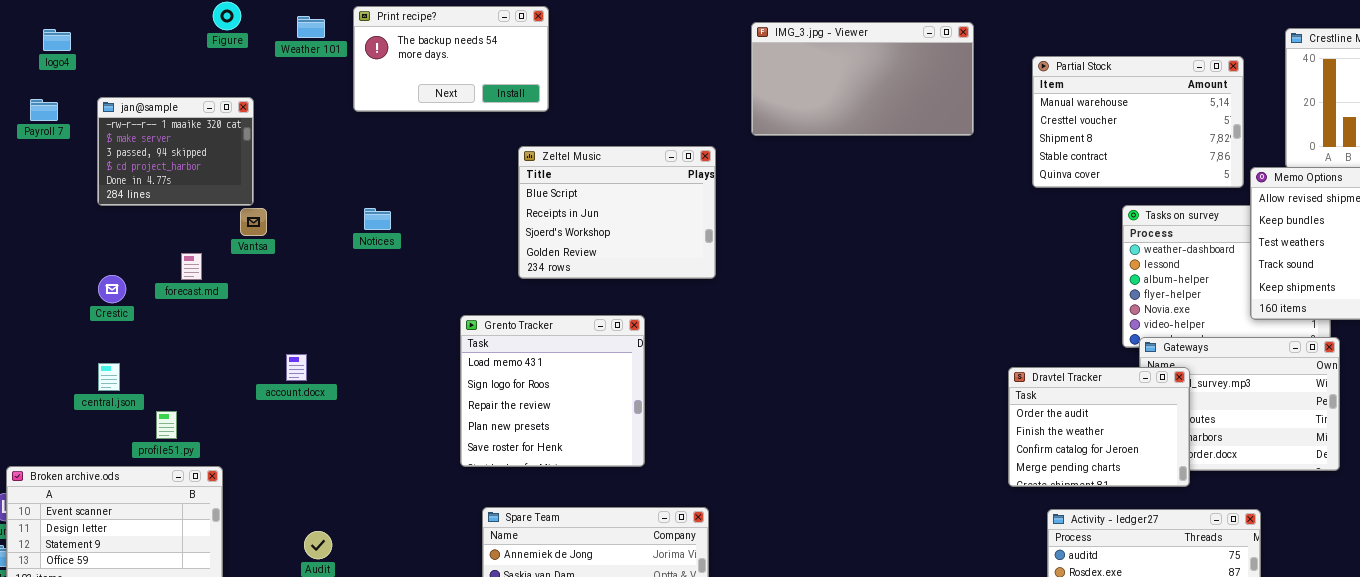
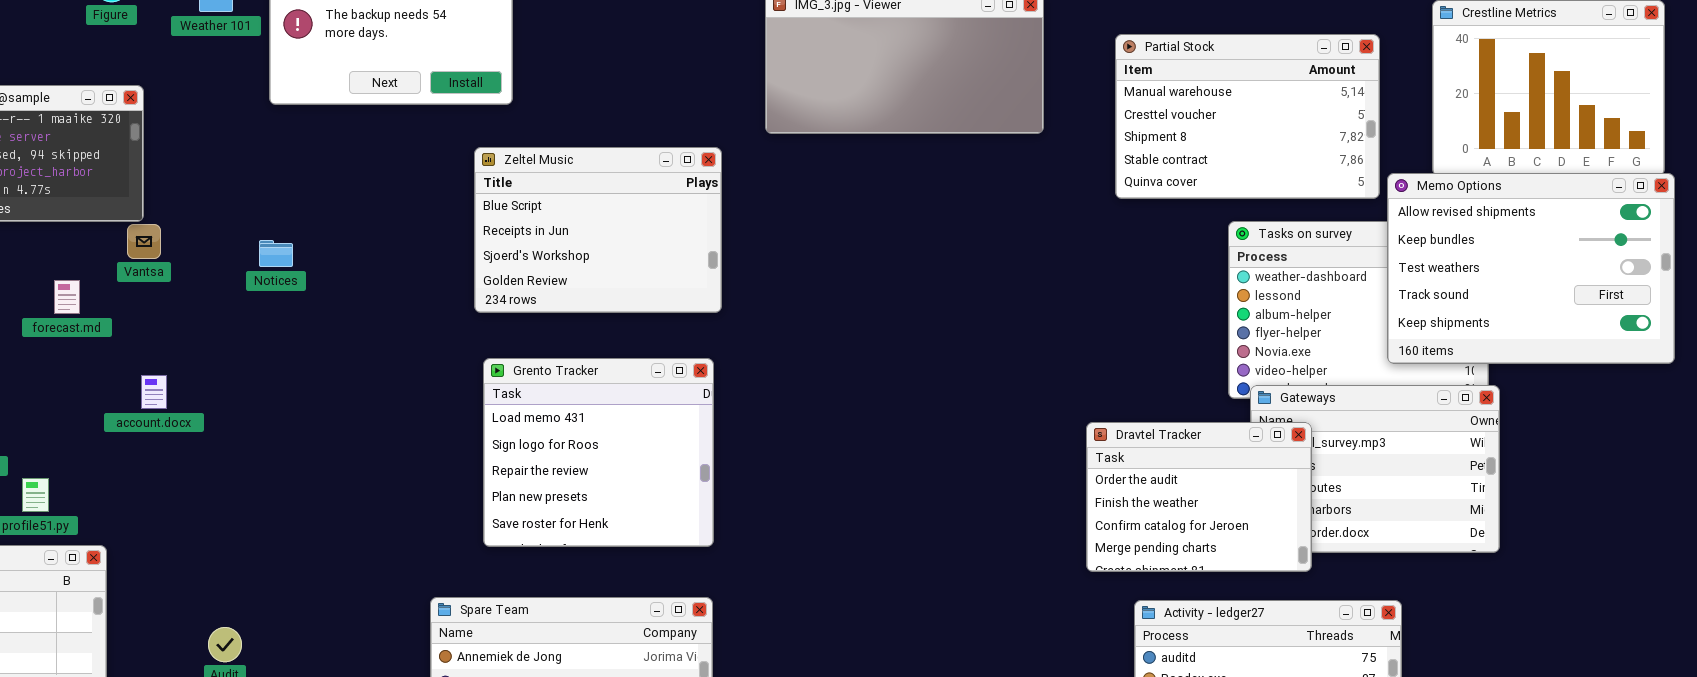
Notices: [364,208,391,230] -> [259,240,293,267], moved
Grento Tracker: [460,315,645,467] -> [483,358,714,547], moved
account.docx: [286,354,307,381] -> [141,375,167,409], moved

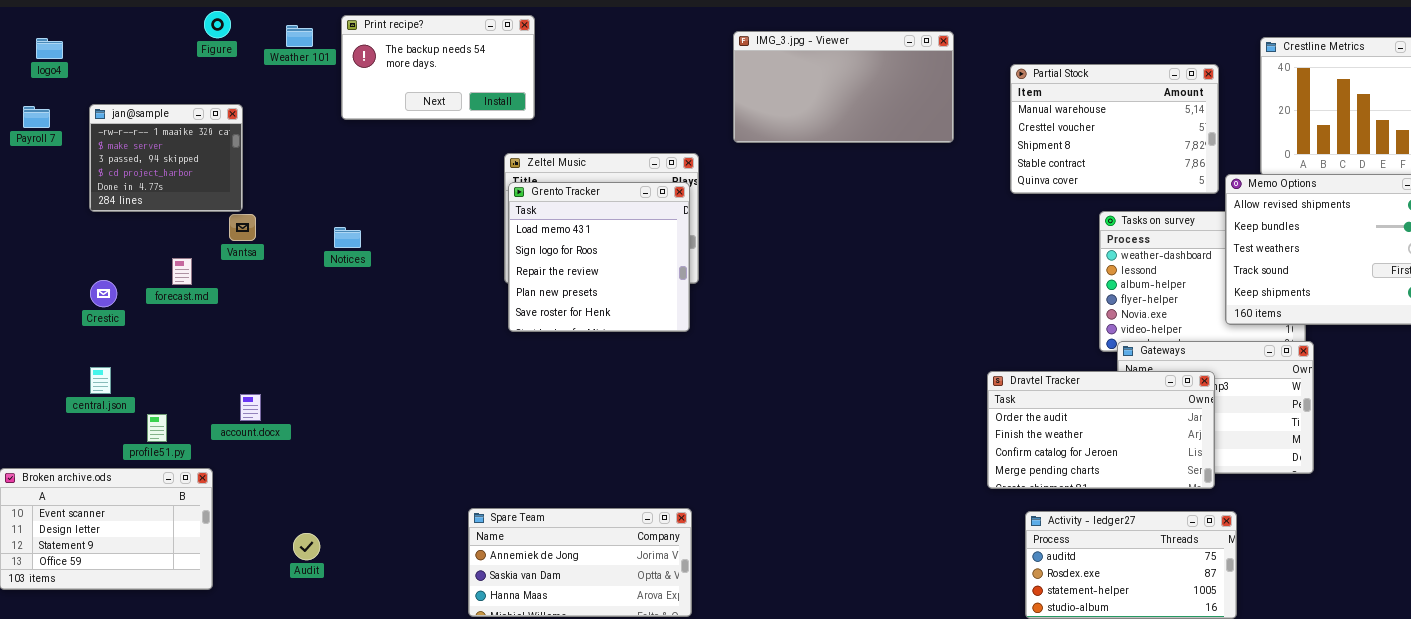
Grento Tracker: [483,358,714,547] -> [508,182,690,332], moved
account.docx: [141,375,167,409] -> [240,394,261,421], moved
Dravtel Tracker: [1086,422,1312,572] -> [987,371,1215,489], resized

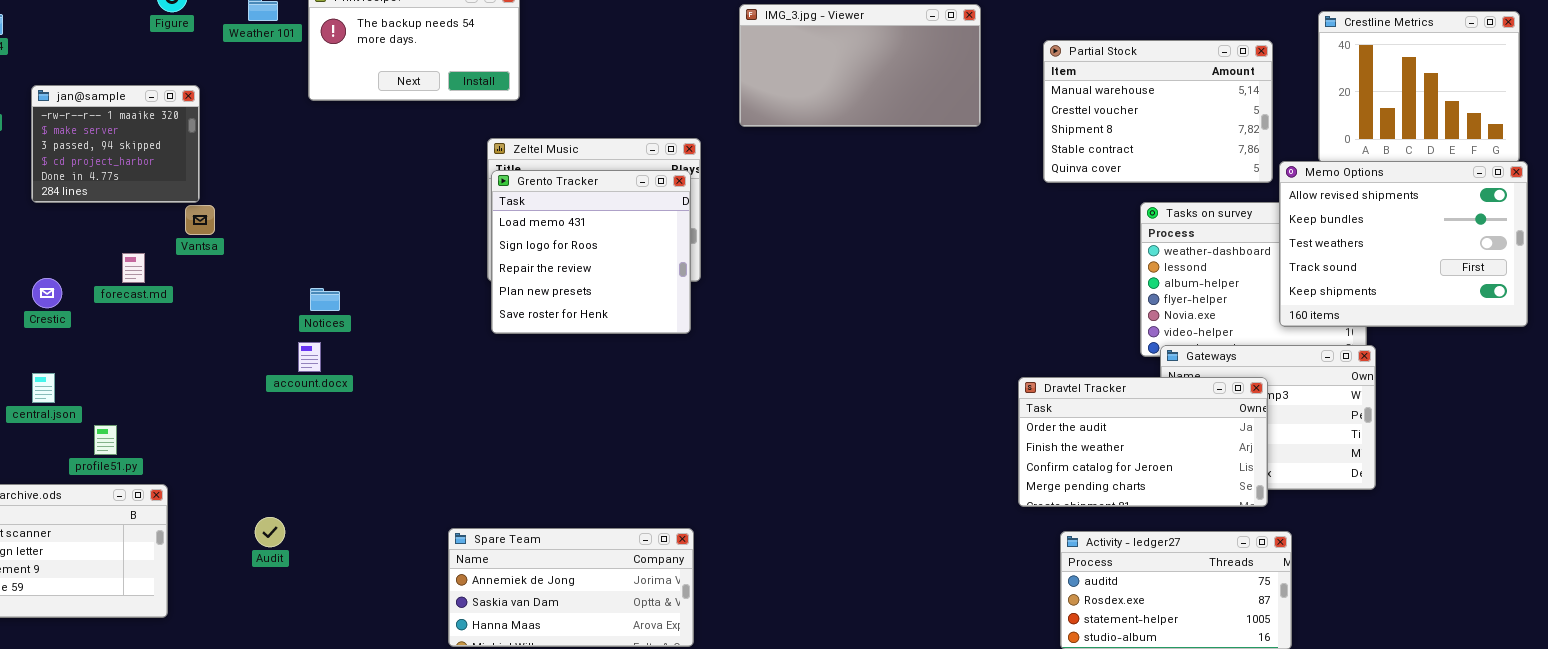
Notices: [334,227,361,248] -> [310,288,340,311], moved
account.docx: [240,394,261,421] -> [298,342,321,372], moved
Audit: [293,533,320,560] -> [255,517,285,547], moved

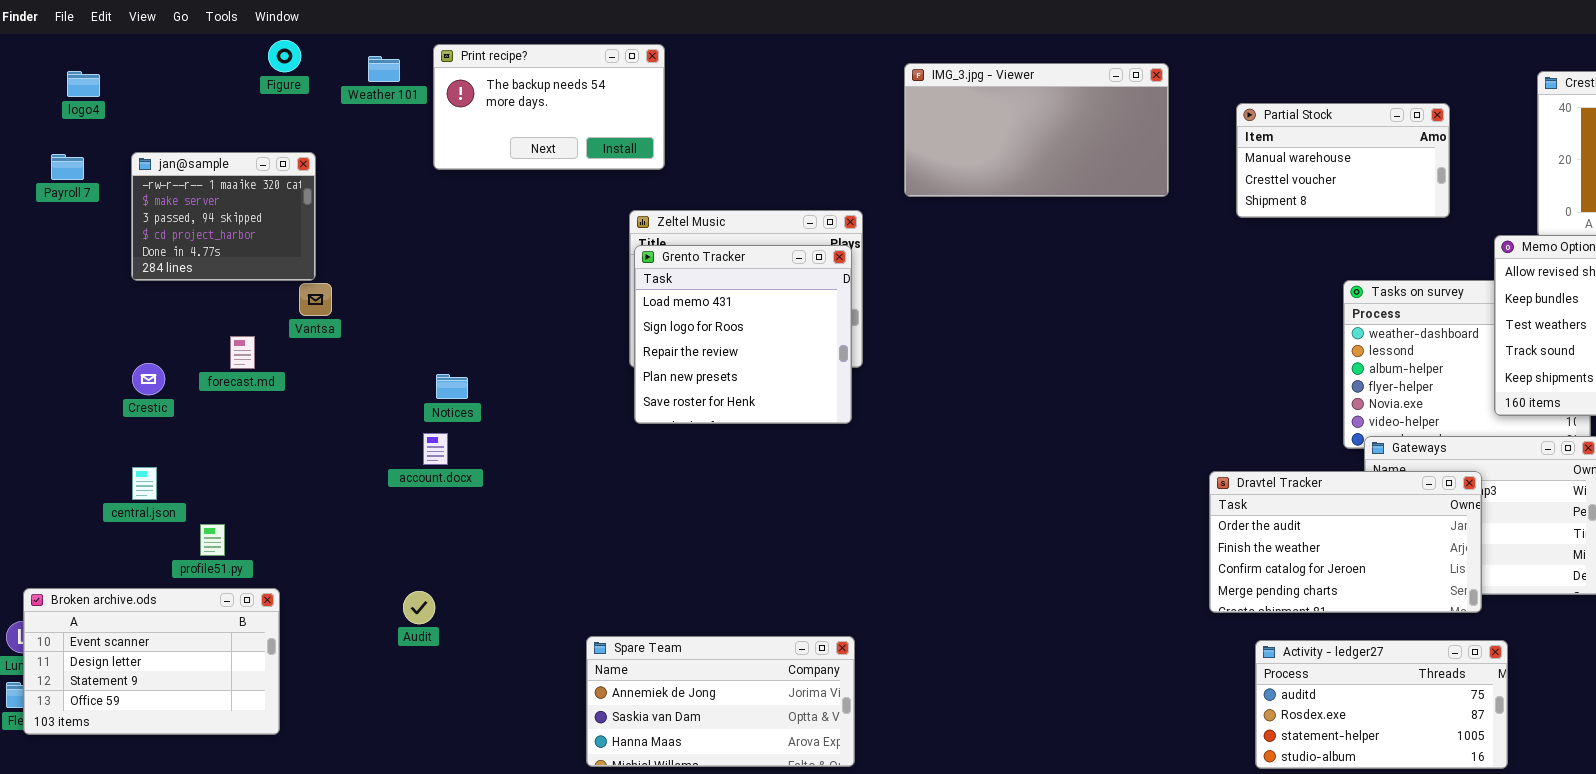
Partial Stock: [1043,40,1273,183] -> [1236,103,1450,218], resized
Audit: [255,517,285,547] -> [403,591,435,624], moved

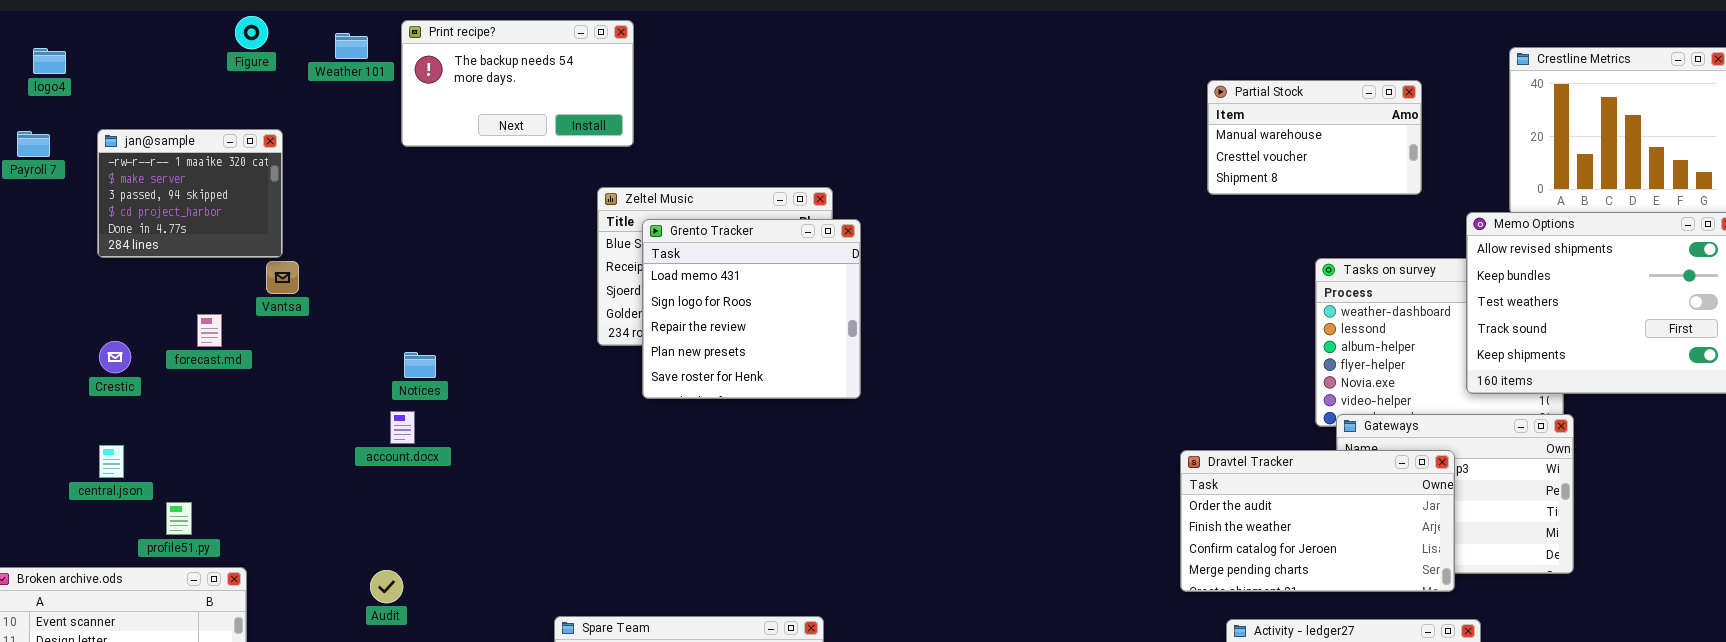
IMG_3.jpg - Viewer: [904,63,1169,197] -> none, closed
Grento Tracker: [634,245,852,424] -> [642,219,861,399], moved

